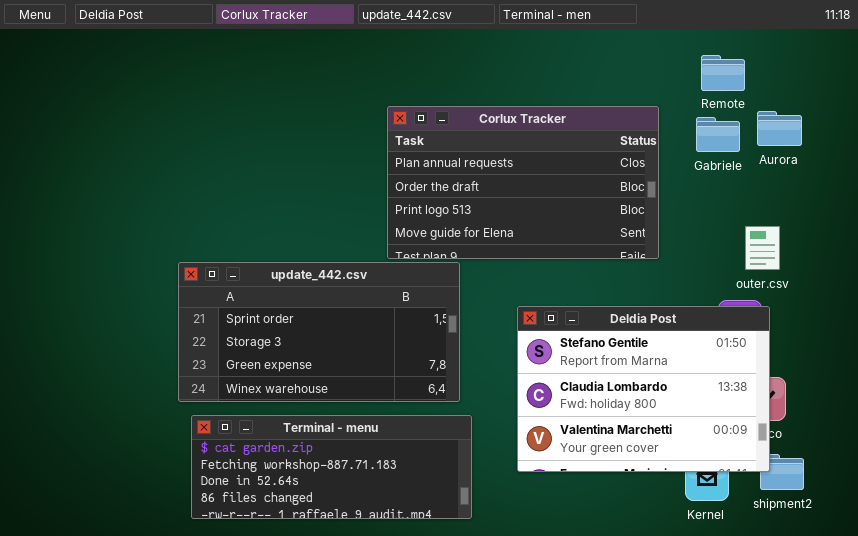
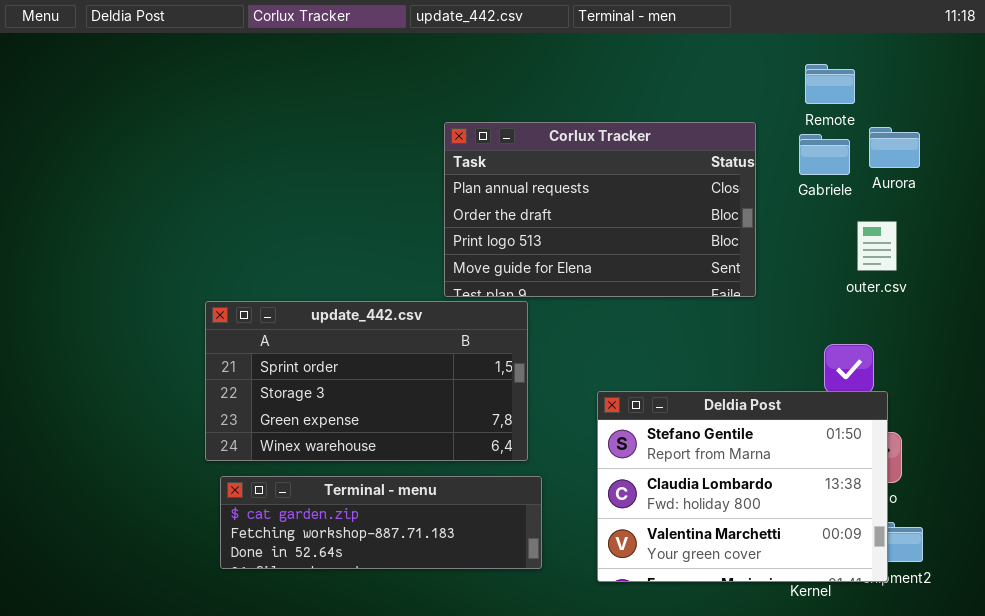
outer.csv: [745,226,780,270] -> [857,221,897,271], moved
Deldia Post: [517,306,770,472] -> [597,391,888,582], moved
Terminal - menu: [191,415,472,519] -> [220,476,542,569], resized

